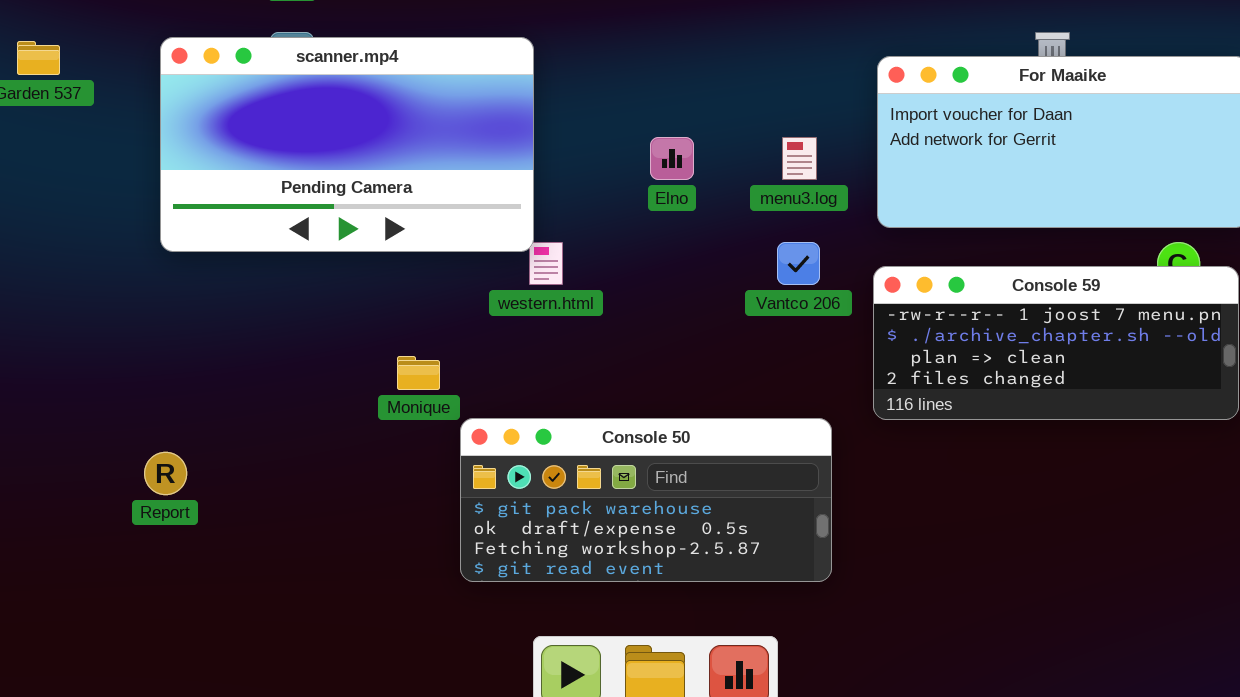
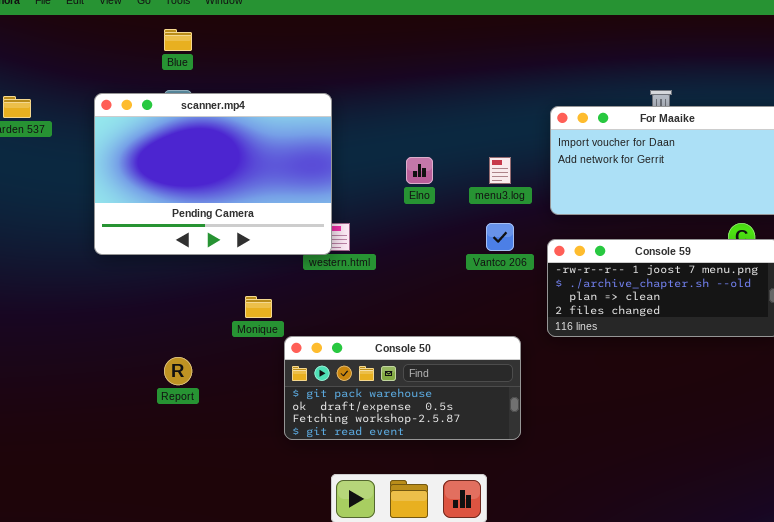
scanner.mp4: [160,37,534,252] -> [94,93,332,255], resized
Report: [144,452,187,495] -> [164,357,192,385], moved

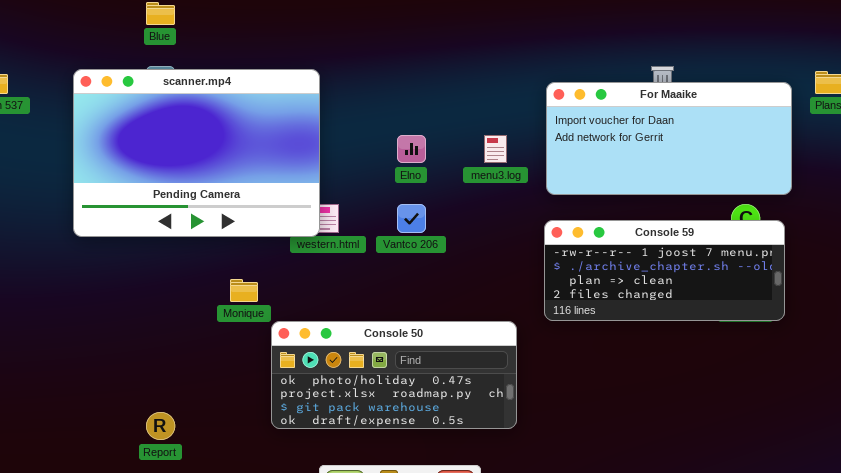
Vantco 206: [486,223,514,251] -> [397,204,426,233], moved
Console 50: [284,336,521,440] -> [271,321,517,429], scrolled up 2 rows
Report: [164,357,192,385] -> [146,412,175,440], moved

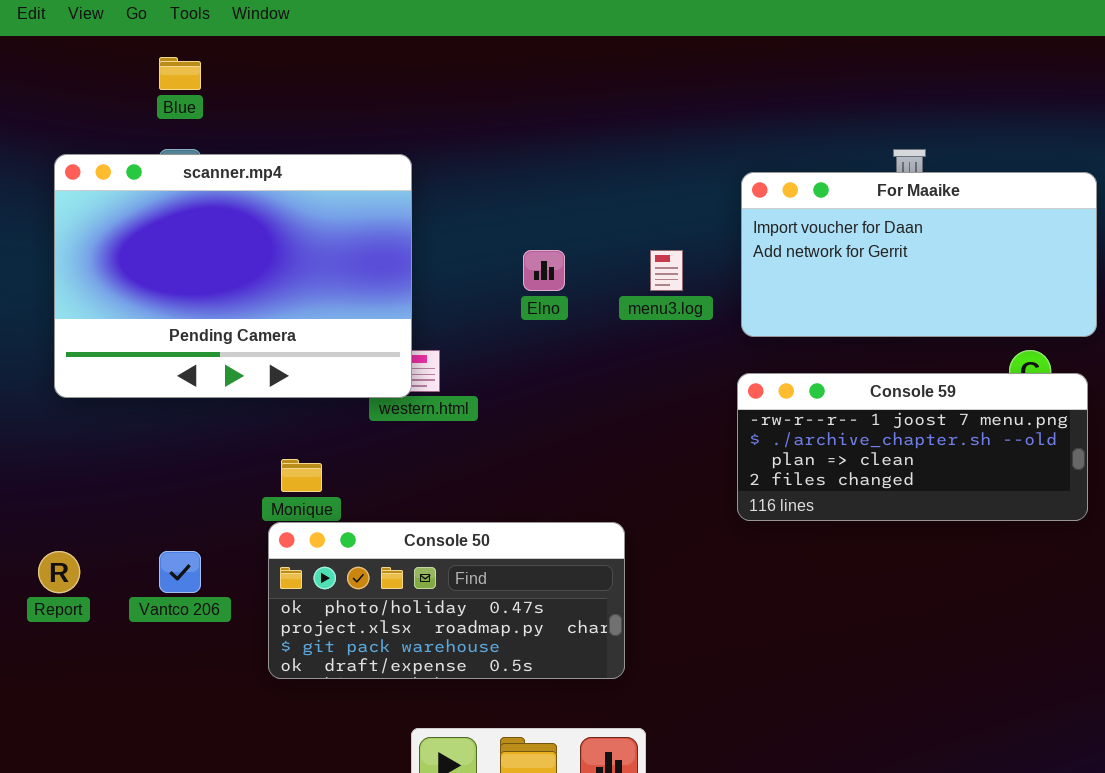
Vantco 206: [397,204,426,233] -> [159,551,201,593], moved
Console 50: [271,321,517,429] -> [268,522,625,679], moved
Report: [146,412,175,440] -> [38,551,80,593], moved

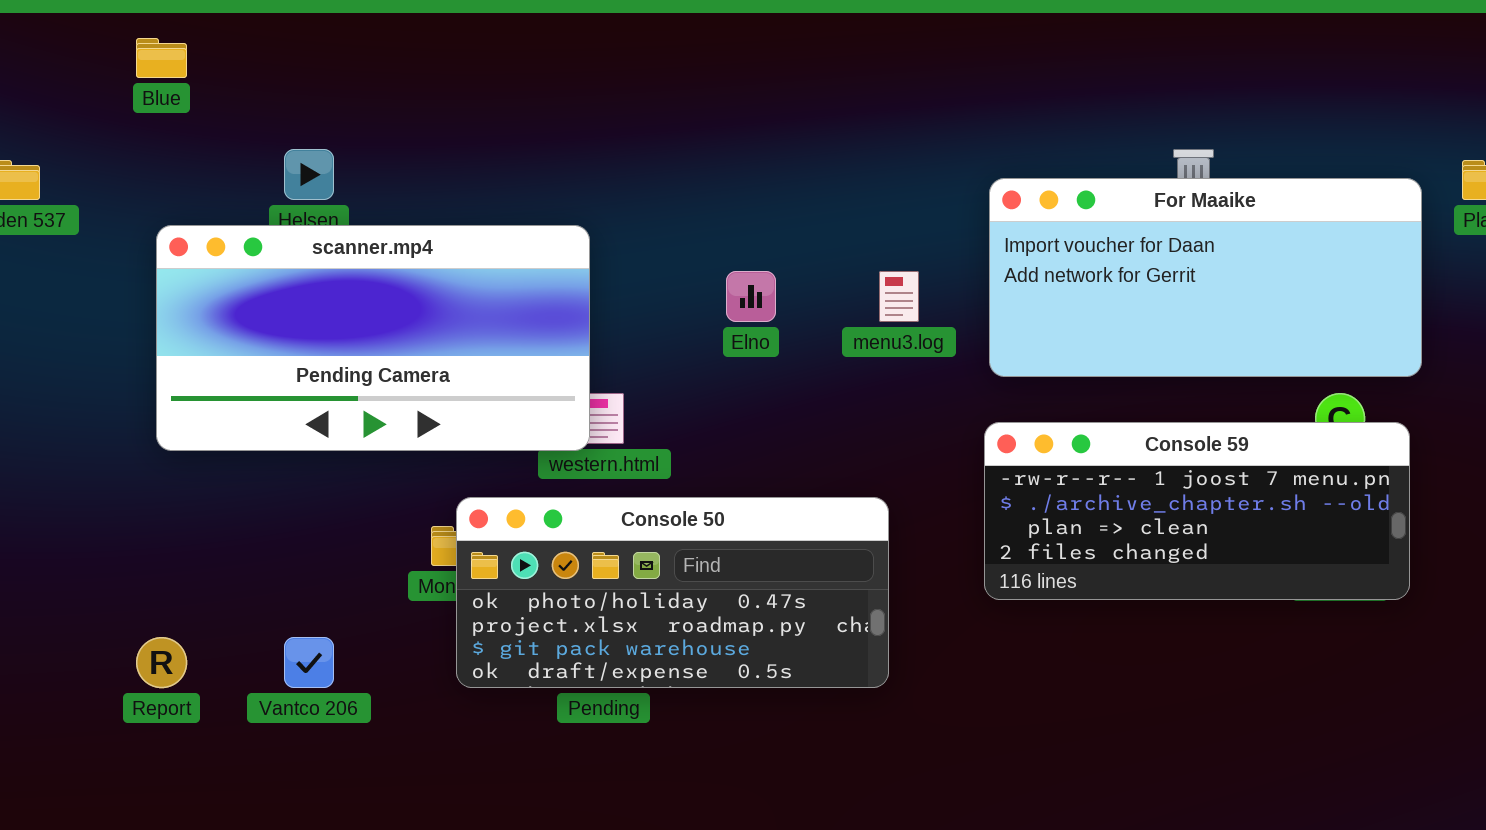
Blue: [159,57,201,90] -> [136,38,187,78], moved
scanner.mp4: [54,154,412,398] -> [156,225,590,451], resized
Console 50: [268,522,625,679] -> [456,497,889,688], moved

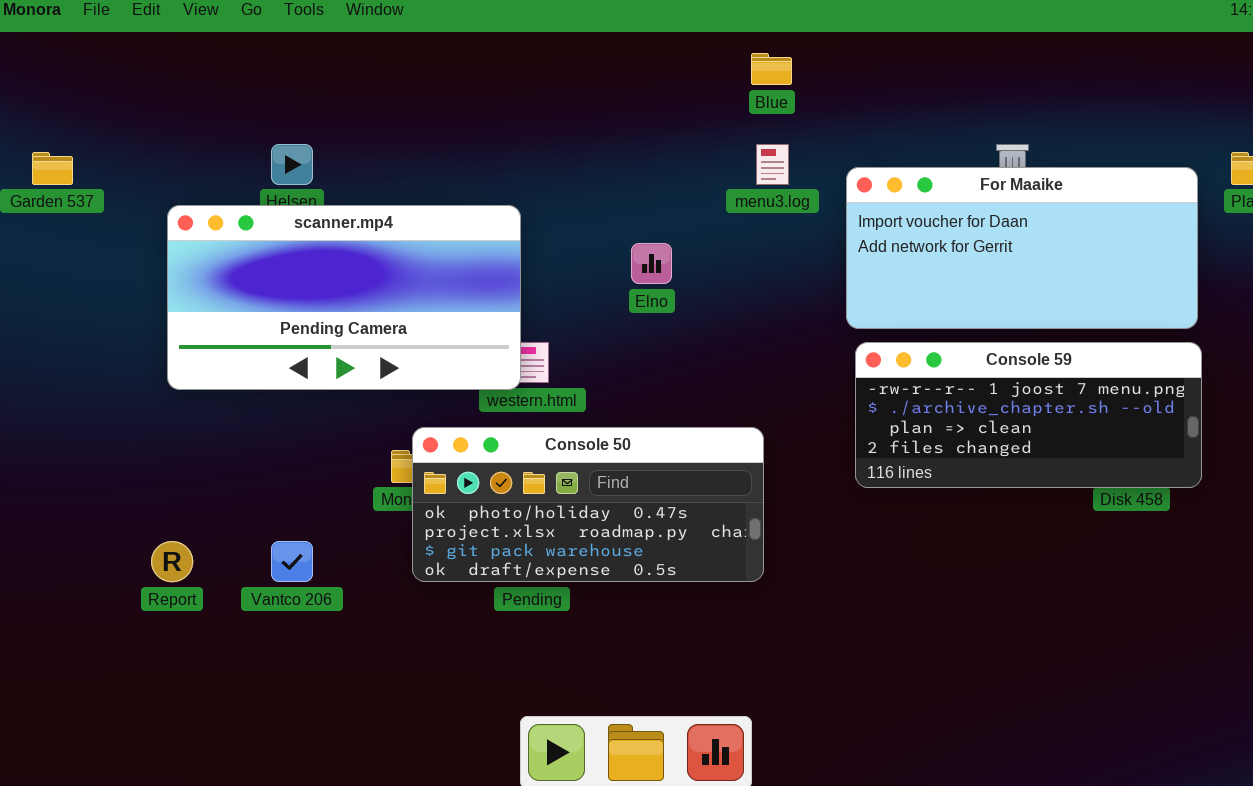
Blue: [136,38,187,78] -> [751,53,792,85], moved
menu3.log: [879,271,919,322] -> [756,144,789,185], moved
Console 59: [984,422,1410,600] -> [855,342,1202,488], moved

